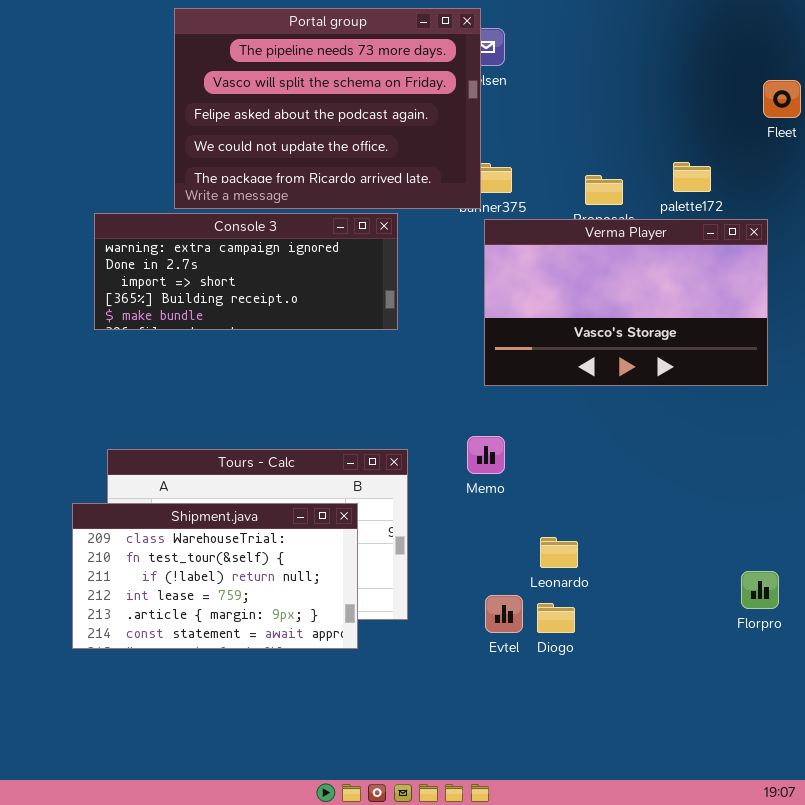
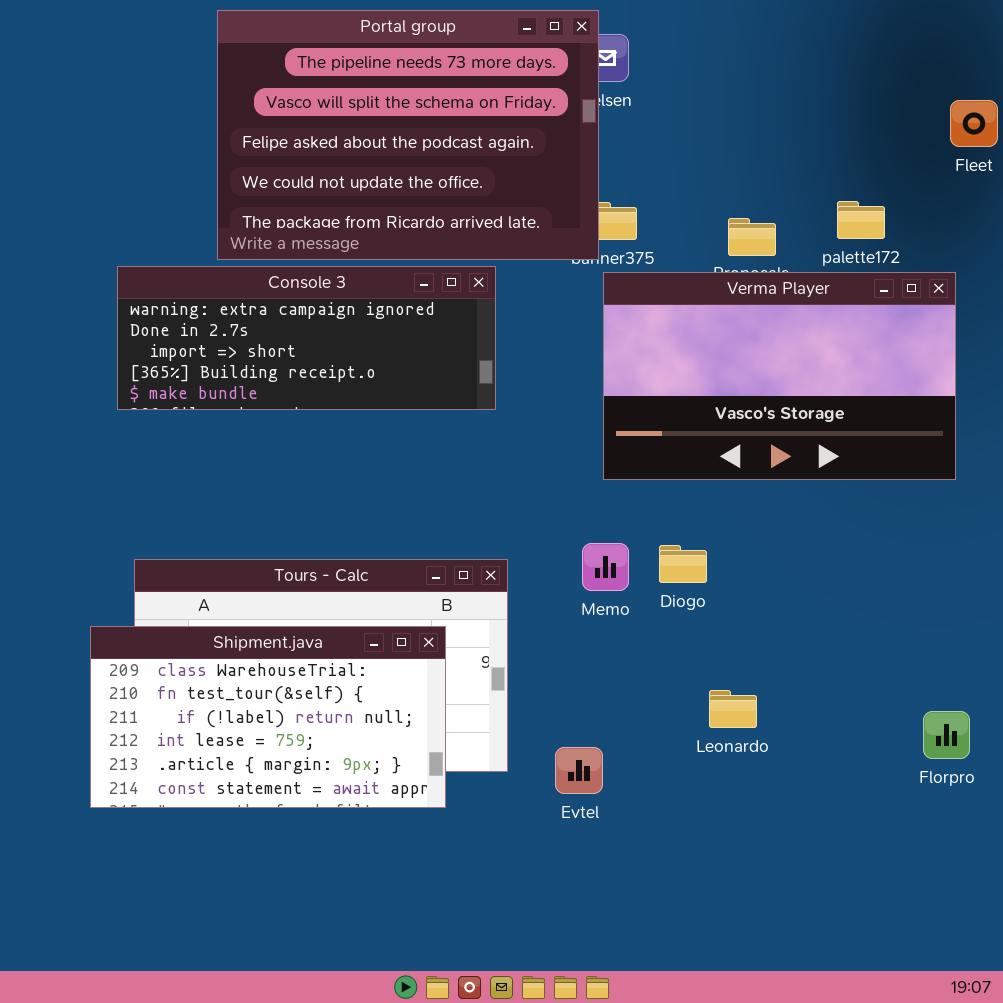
Leonardo: [540,537,578,568] -> [709,690,757,728], moved
Evtel: [485,595,523,633] -> [555,747,603,794], moved
Diogo: [537,603,575,633] -> [659,545,707,583], moved

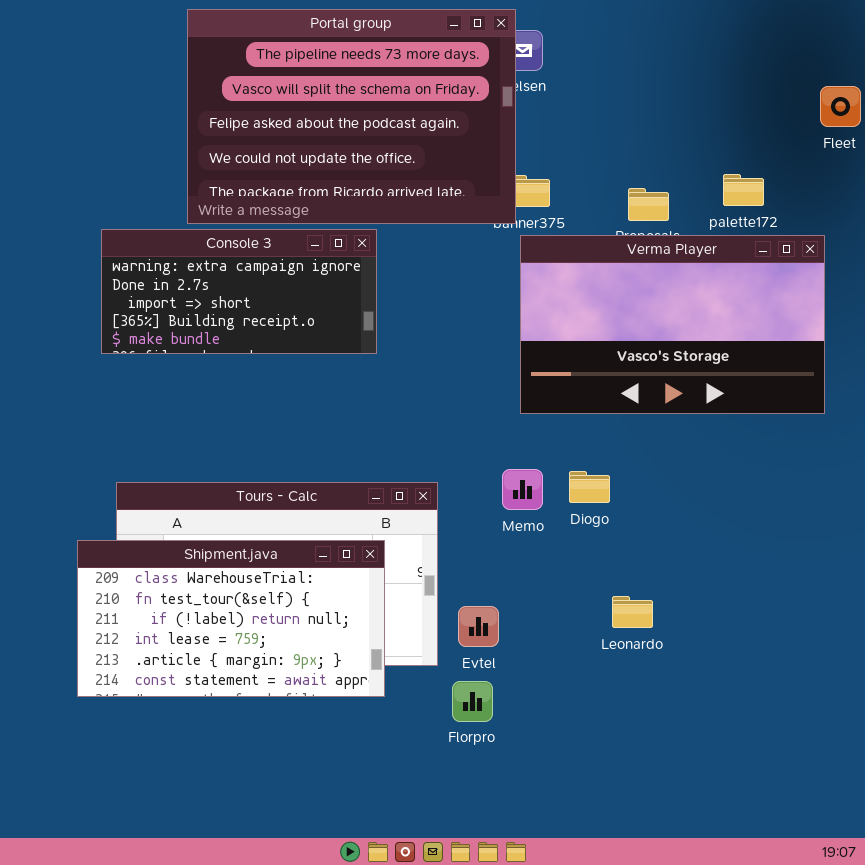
Console 3: [117,266,496,410] -> [101,229,377,354], resized
Florpro: [923,711,970,759] -> [452,681,493,722], moved
Evtel: [555,747,603,794] -> [458,606,499,647], moved

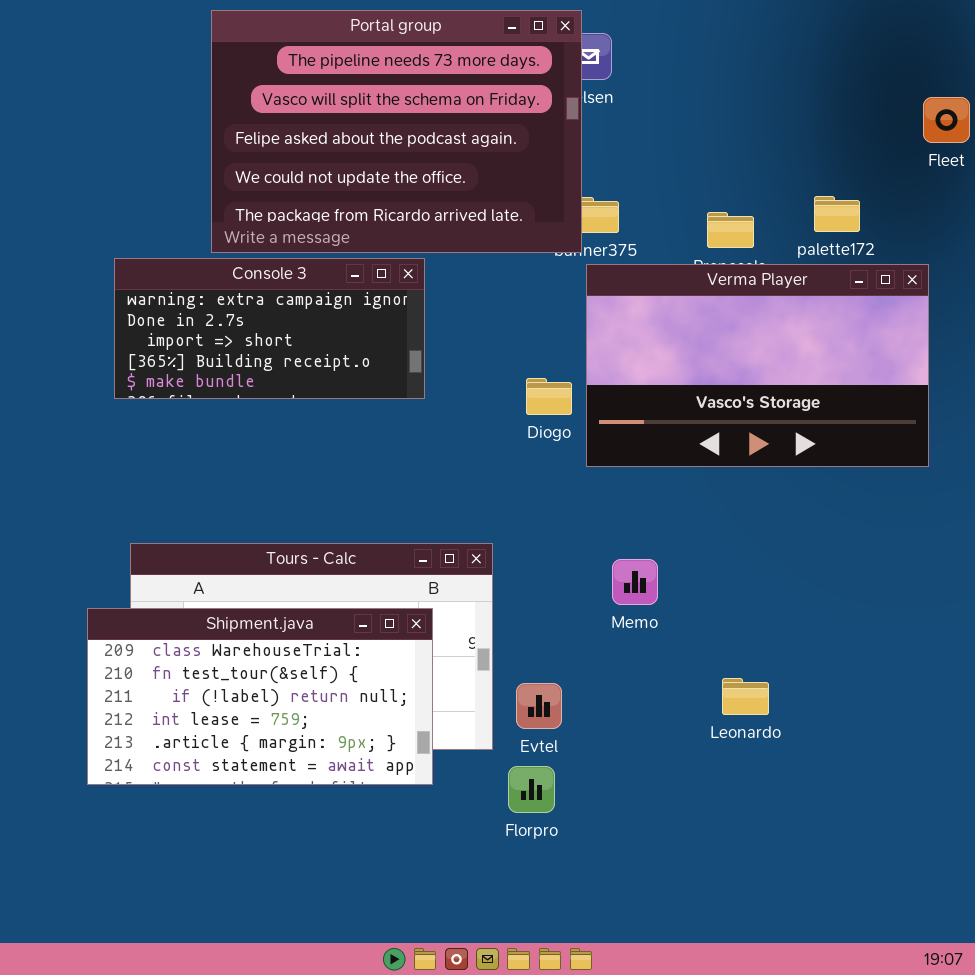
Memo: [502,469,543,510] -> [612,559,658,605], moved
Diogo: [569,471,610,503] -> [526,378,572,415], moved
Leonardo: [612,596,653,628] -> [722,678,769,715], moved

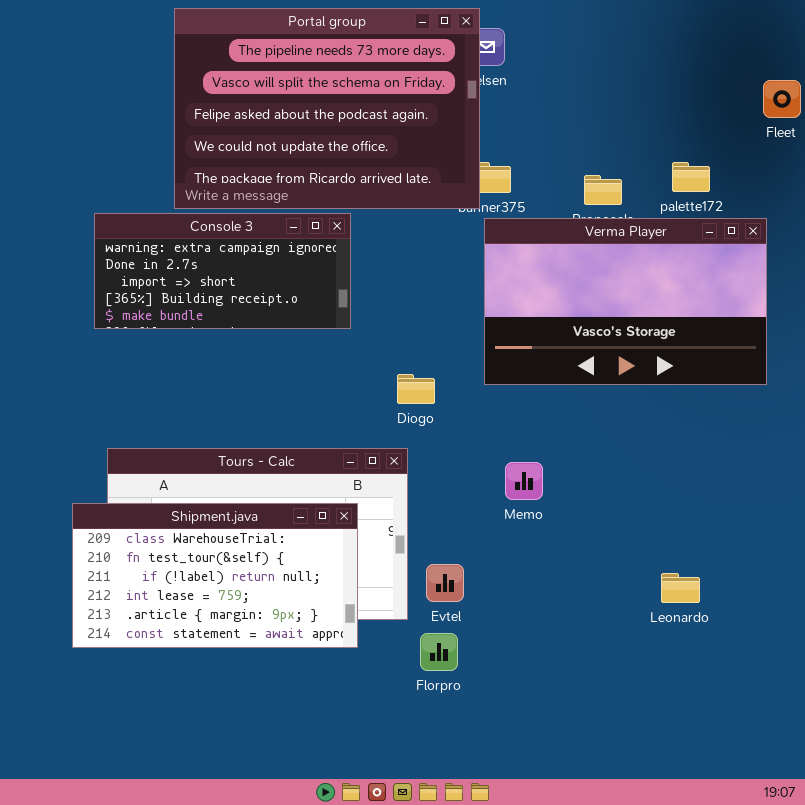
Diogo: [526,378,572,415] -> [397,374,435,404], moved
Leonardo: [722,678,769,715] -> [661,573,700,603], moved

